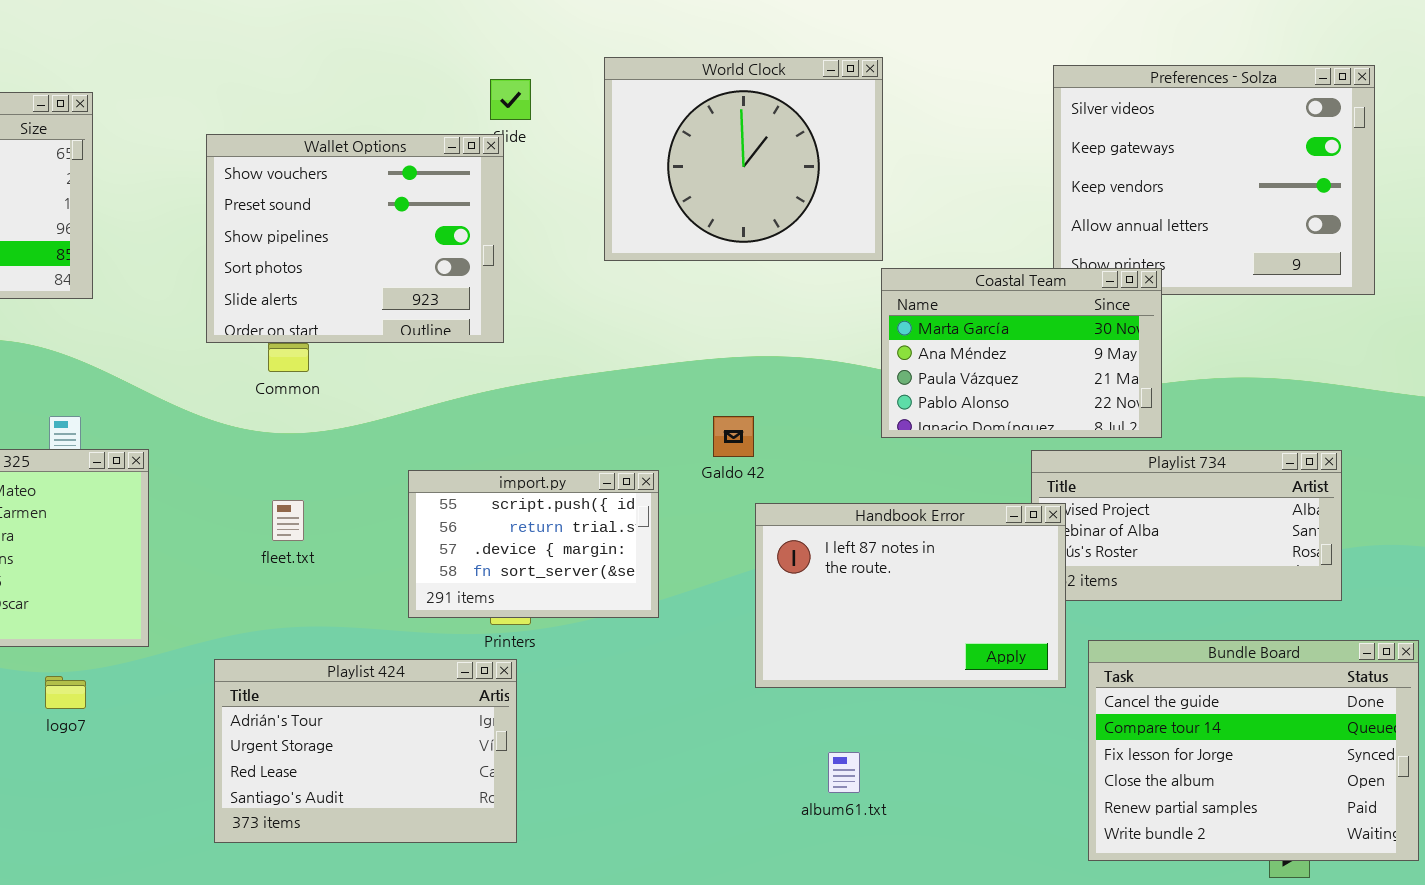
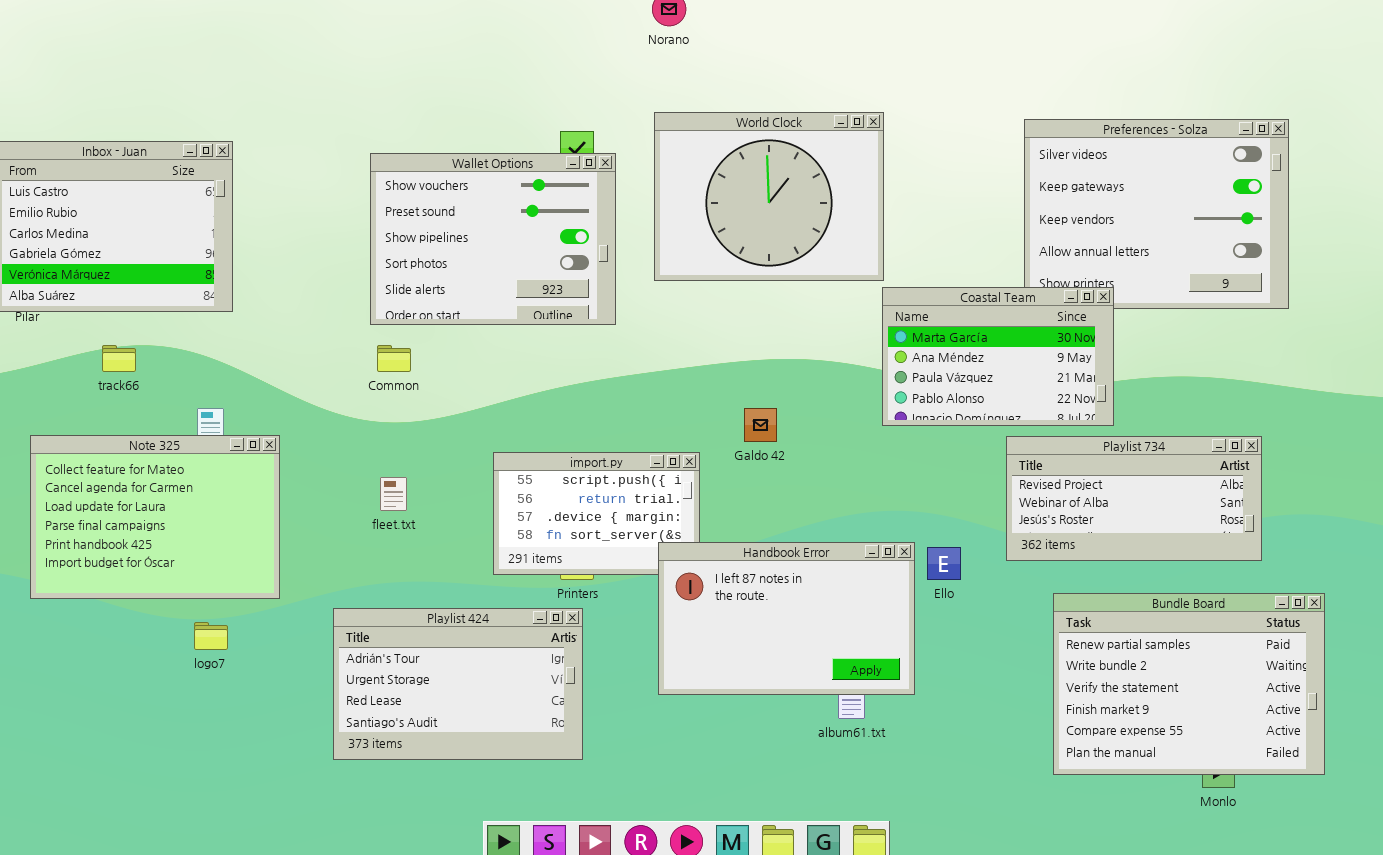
Wallet Options: [206,134,504,343] -> [370,153,616,325], moved
Handbook Error: [755,503,1066,688] -> [658,542,915,695], moved
Bundle Board: [1088,640,1419,861] -> [1053,593,1325,775], scrolled down 4 rows

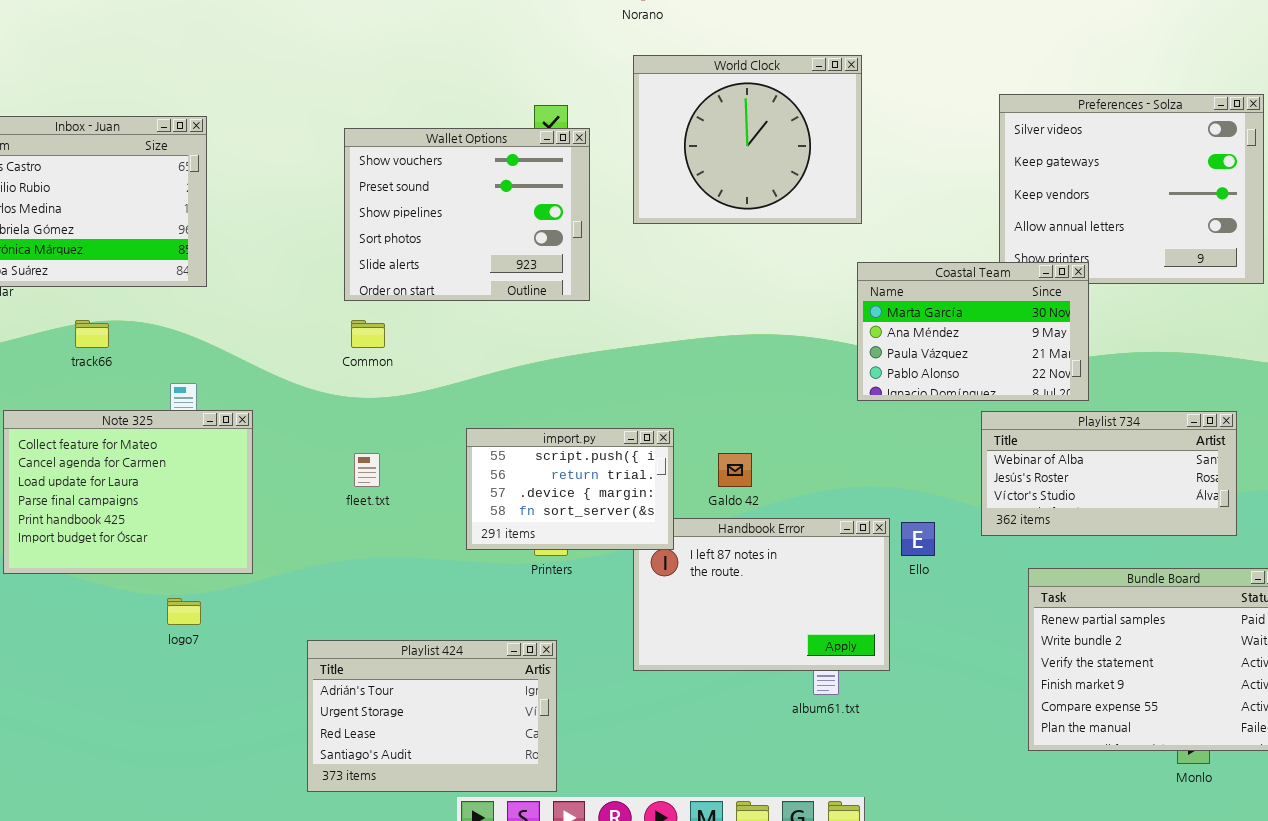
World Clock: [654,112,884,281] -> [633,55,862,224], moved
Galdo 42: [744,408,777,442] -> [718,453,752,487], moved
Playlist 734: [1006,436,1262,561] -> [981,411,1237,536], scrolled down 1 row
import.py: [493,452,700,575] -> [466,428,674,550], raised
Playlist 424: [333,608,583,760] -> [307,640,557,792], moved

